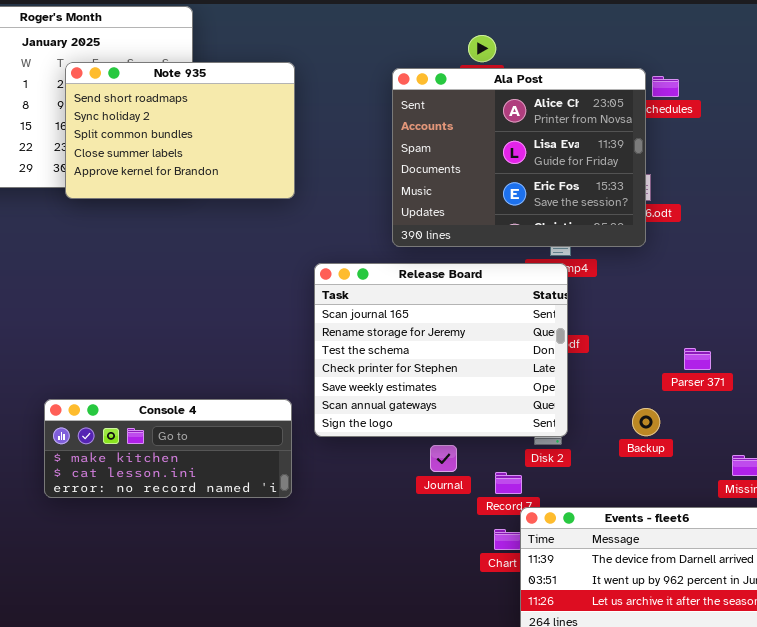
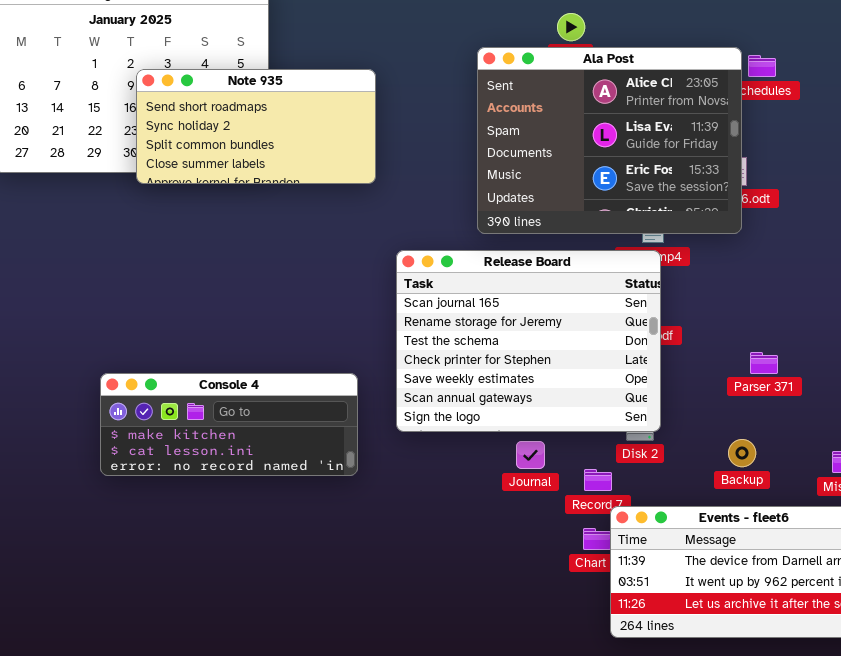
Note 935: [65,62,295,199] -> [136,69,376,184], resized
Parser 371: [684,348,711,370] -> [750,352,778,374], moved
Console 4: [44,399,292,498] -> [100,373,358,476], moved
Backup: [632,408,660,436] -> [728,439,756,467], moved

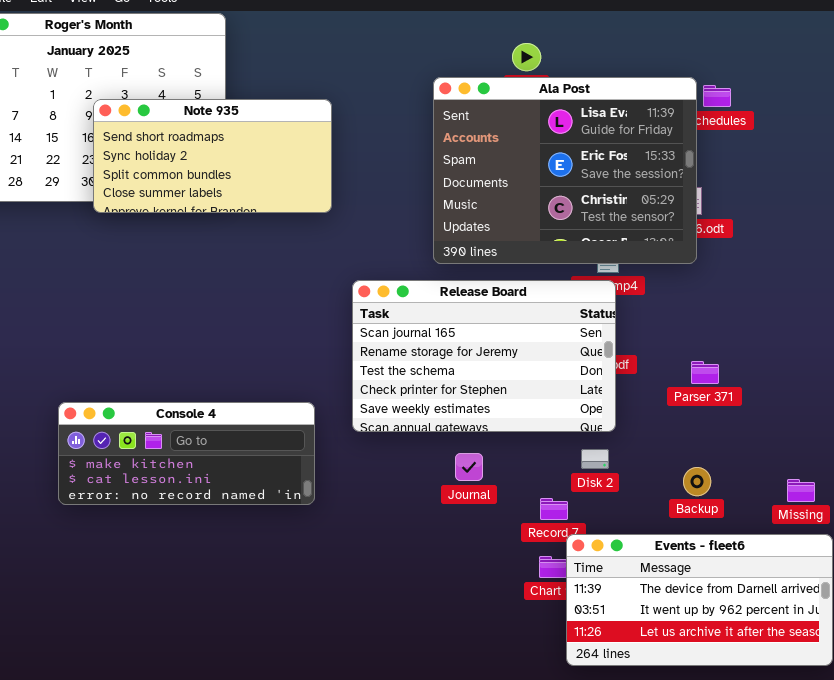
Ala Post: [477,47,742,234] -> [433,77,697,264], scrolled down 1 row
Release Board: [396,250,661,432] -> [352,280,616,432], resized
Parser 371: [750,352,778,374] -> [691,361,719,384], moved
Journal: [516,441,545,469] -> [455,453,483,481], moved

